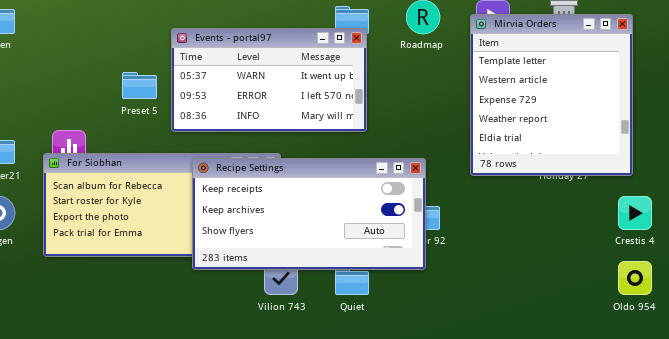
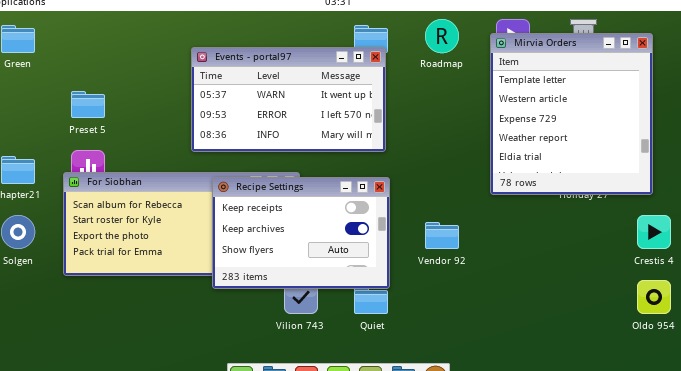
Preset 5: [122,72,157,99] -> [71,91,105,118], moved
Recipe Settings: [192,158,426,270] -> [212,177,390,289], resized

